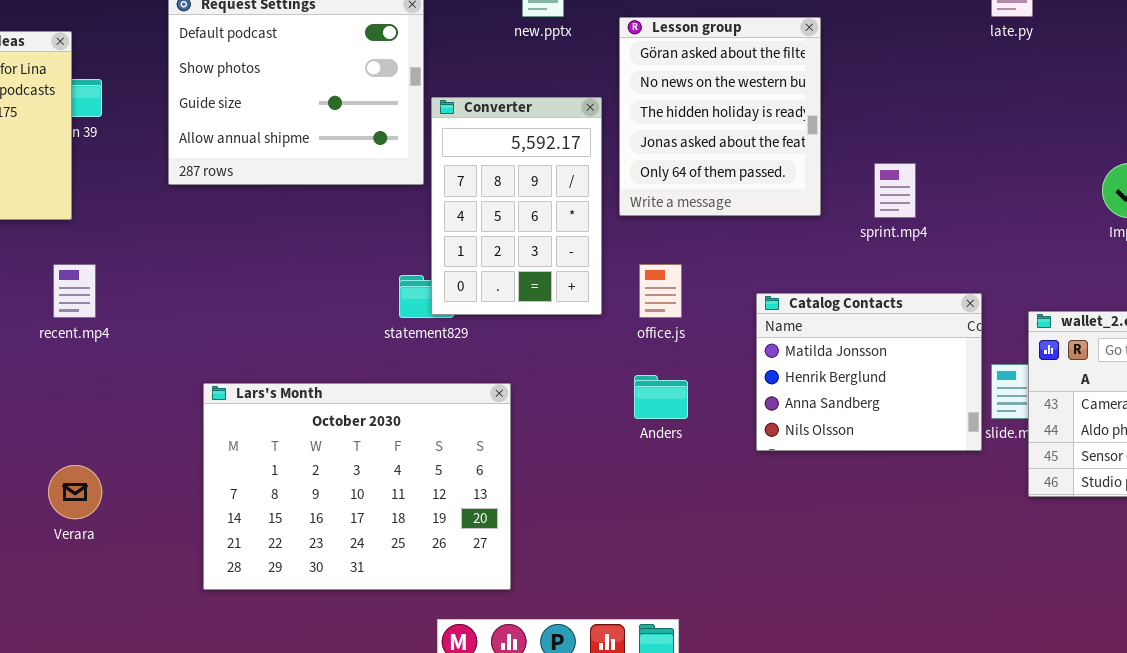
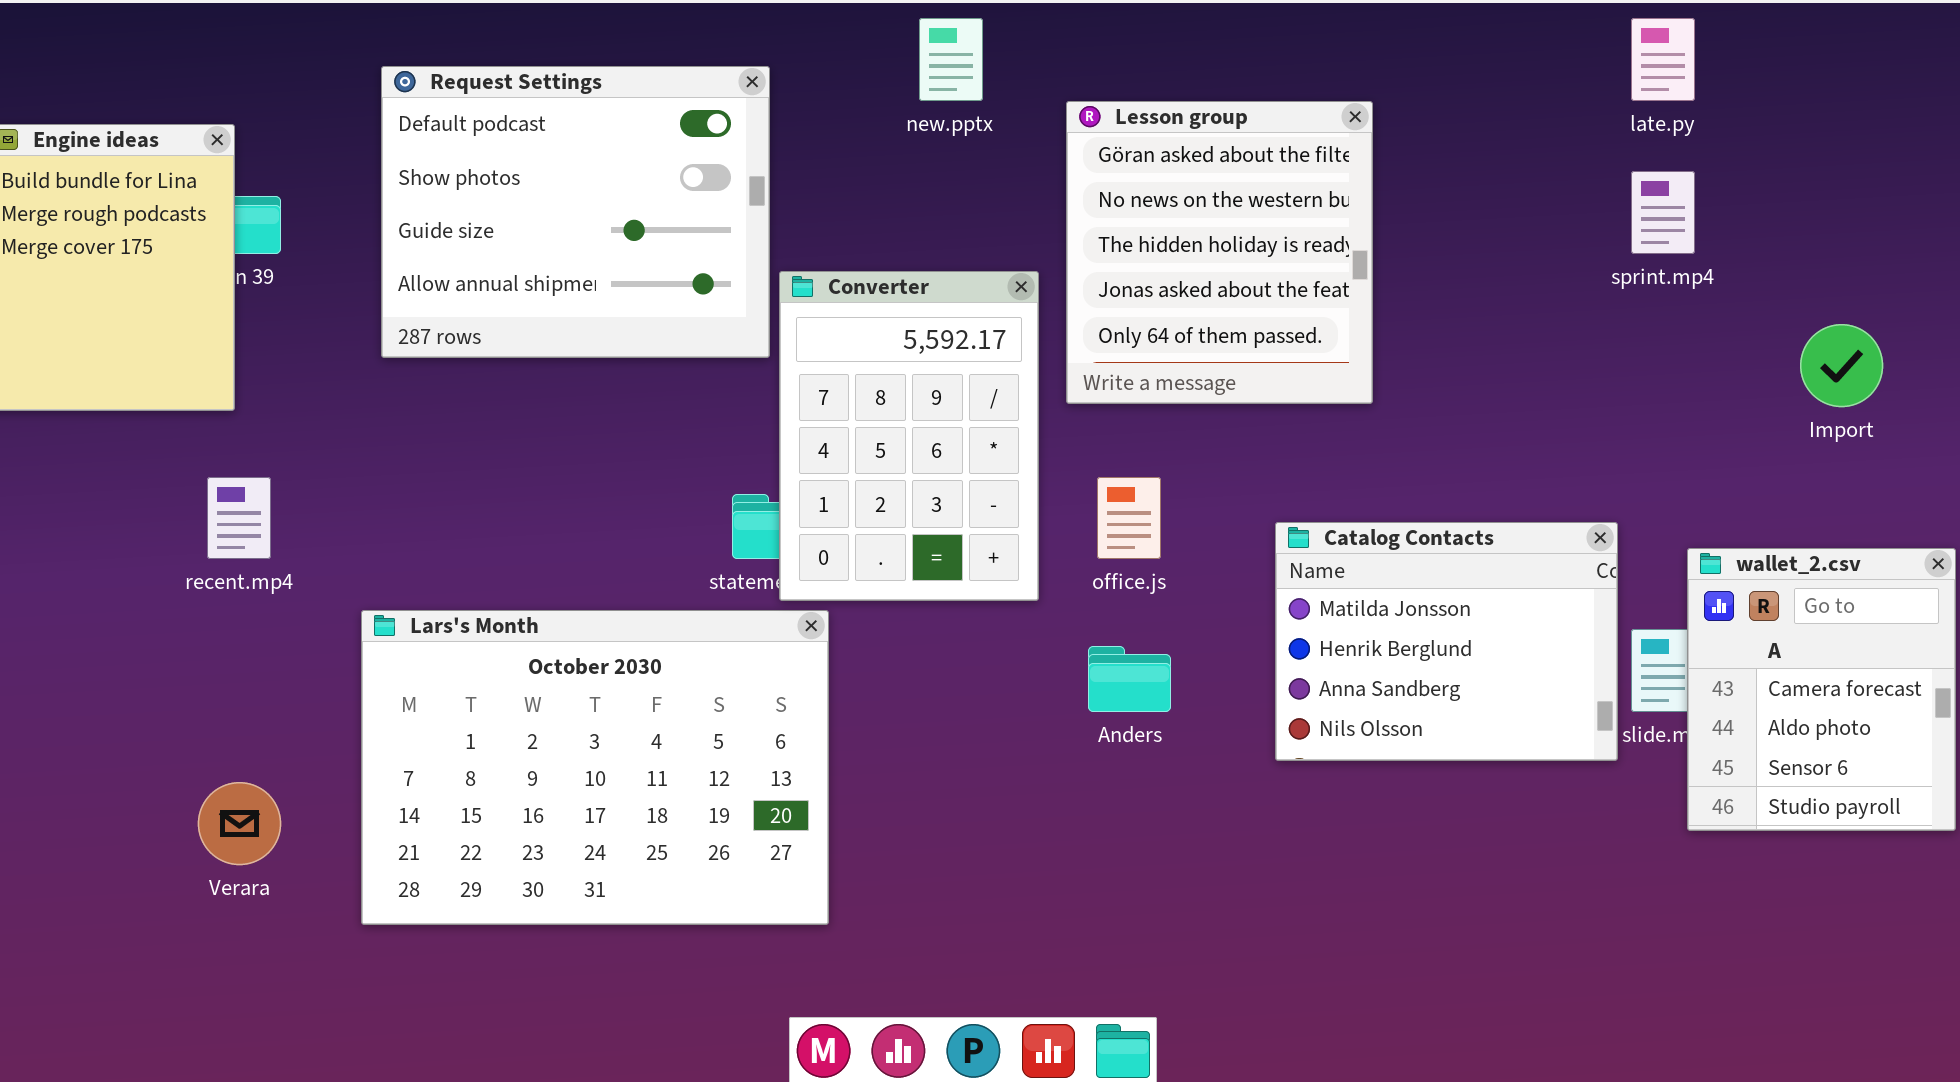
Converter: [431,97,602,315] -> [779,271,1039,601], moved
sprint.mp4: [874,163,916,218] -> [1631,171,1695,254], moved
Lars's Month: [203,383,511,590] -> [361,610,829,925], moved

